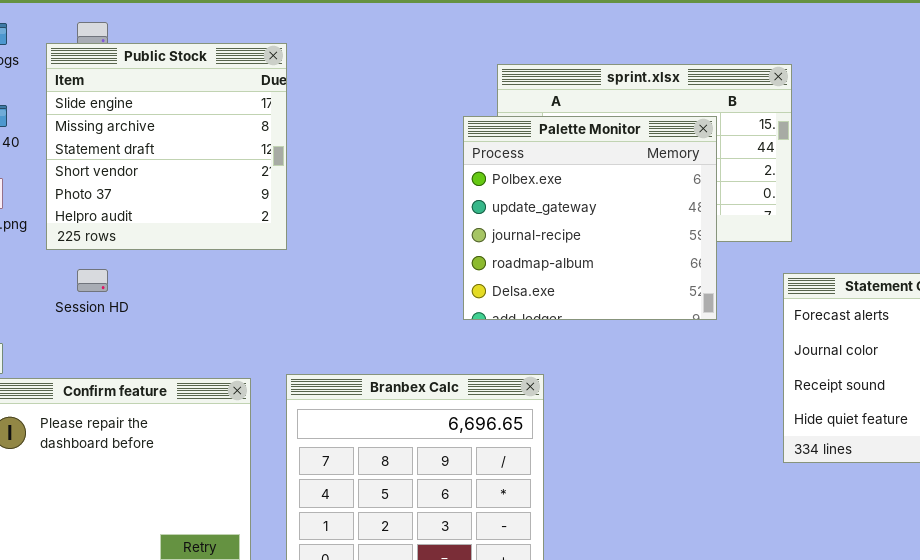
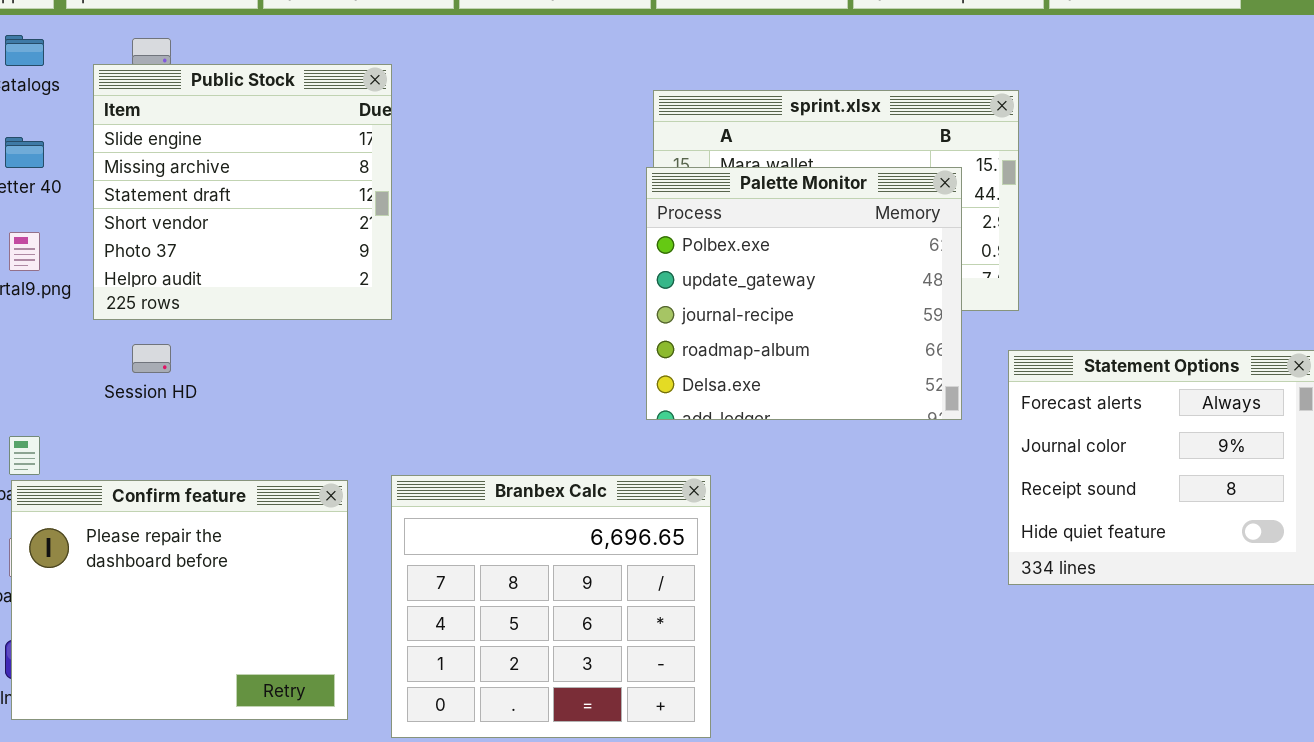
Palette Monitor: [463,116,717,320] -> [646,167,962,420], moved

